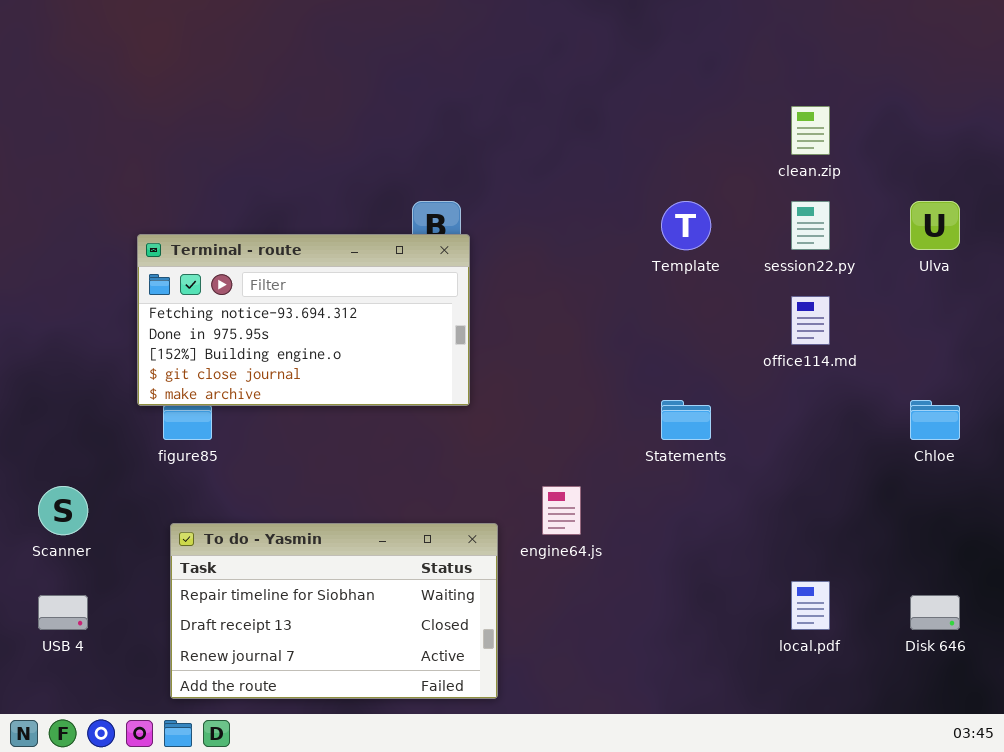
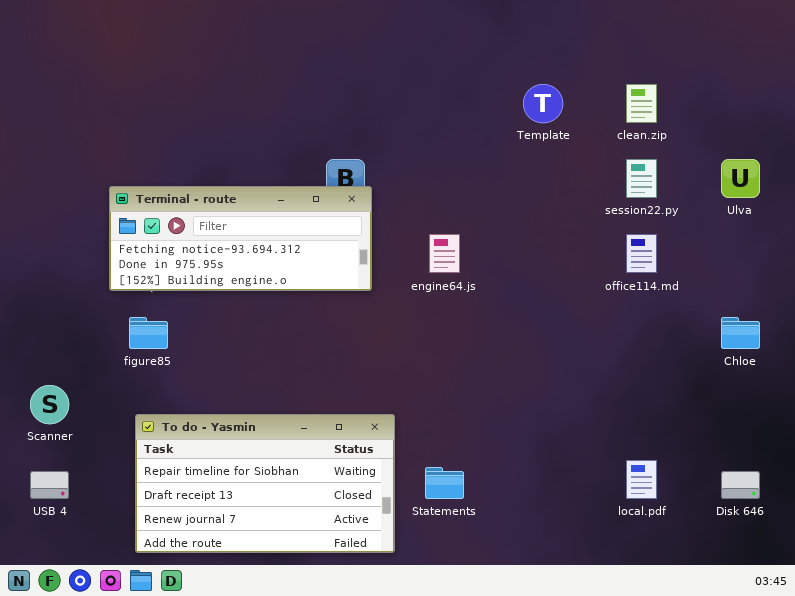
Template: [661,201,711,250] -> [523,84,563,123], moved
Terminal - route: [137,234,470,406] -> [109,186,372,291], resized
Statements: [661,400,711,440] -> [425,467,464,499], moved
engine64.js: [542,486,581,535] -> [429,234,460,273], moved

